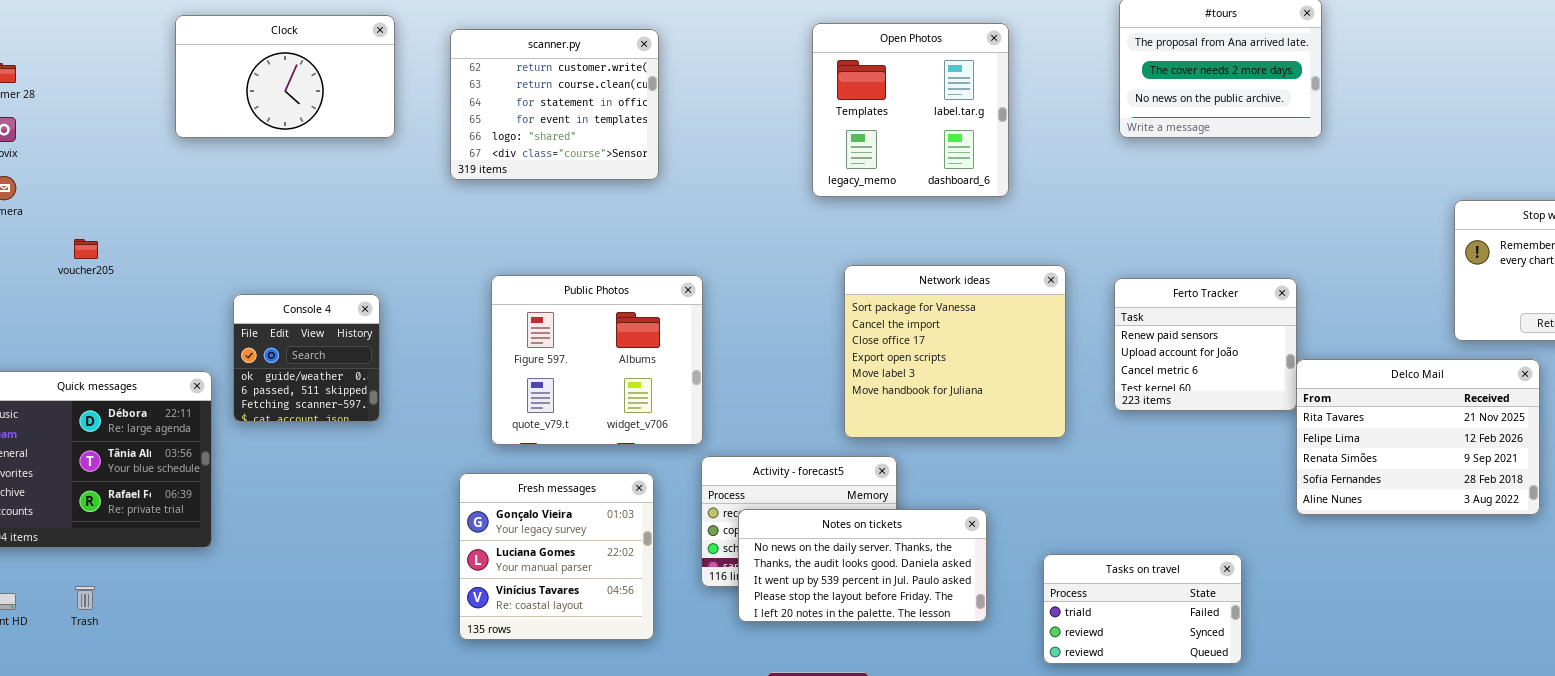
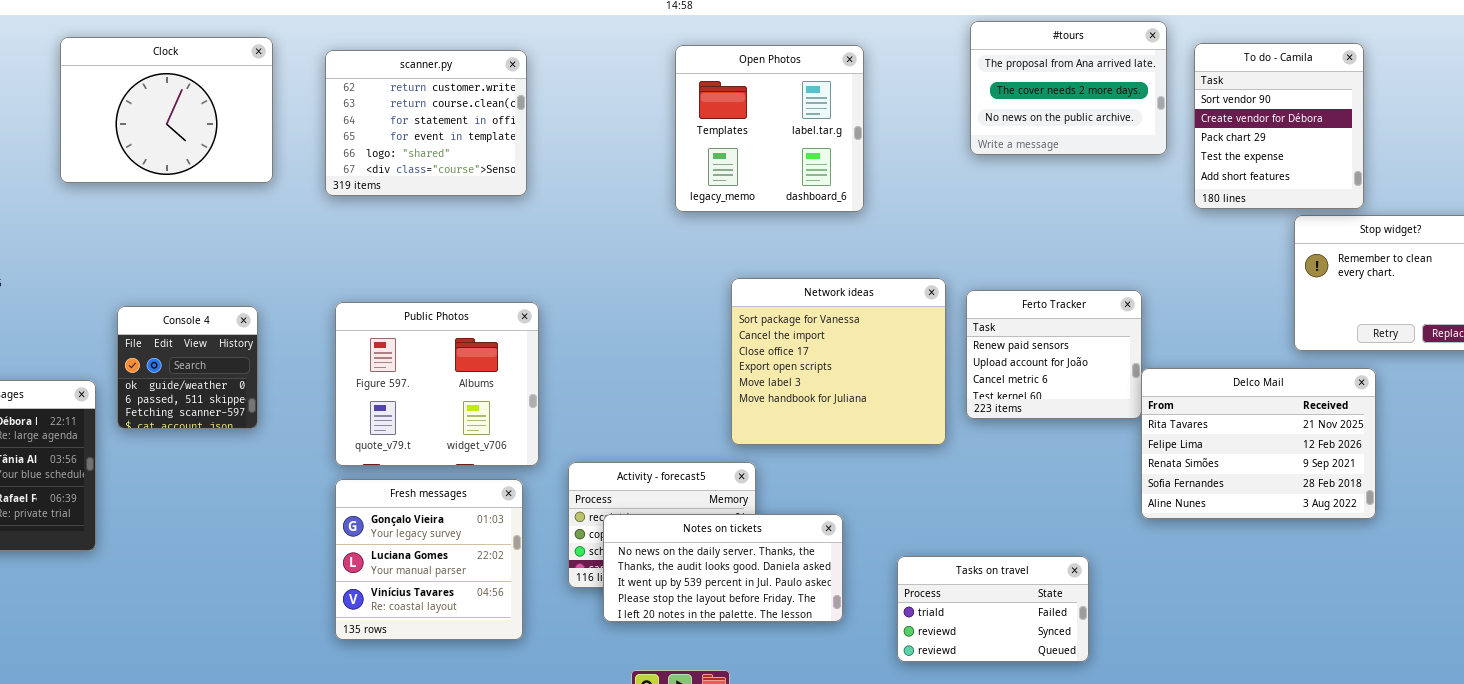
Clock: [175,15,395,138] -> [60,37,273,183], resized
To do - Camila: none -> [1194,43,1364,209], opened
Network ideas: [844,265,1066,438] -> [731,278,946,445], moved
Public Photos: [491,275,703,445] -> [335,302,539,466], moved

